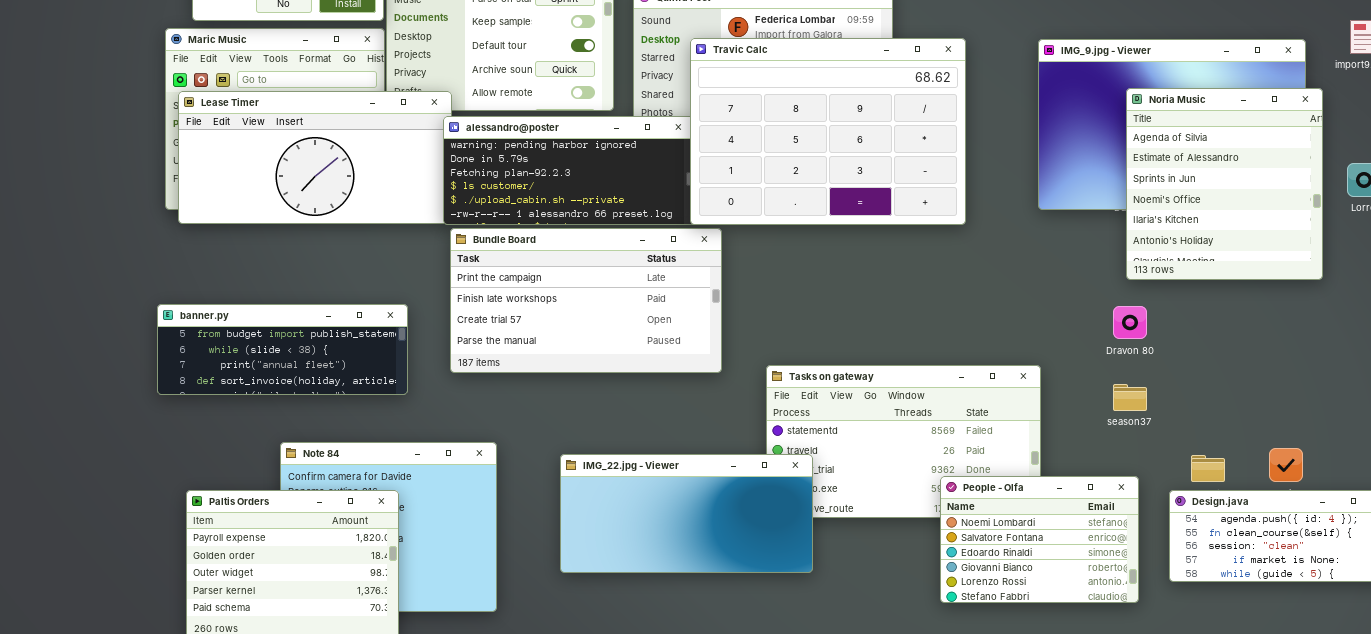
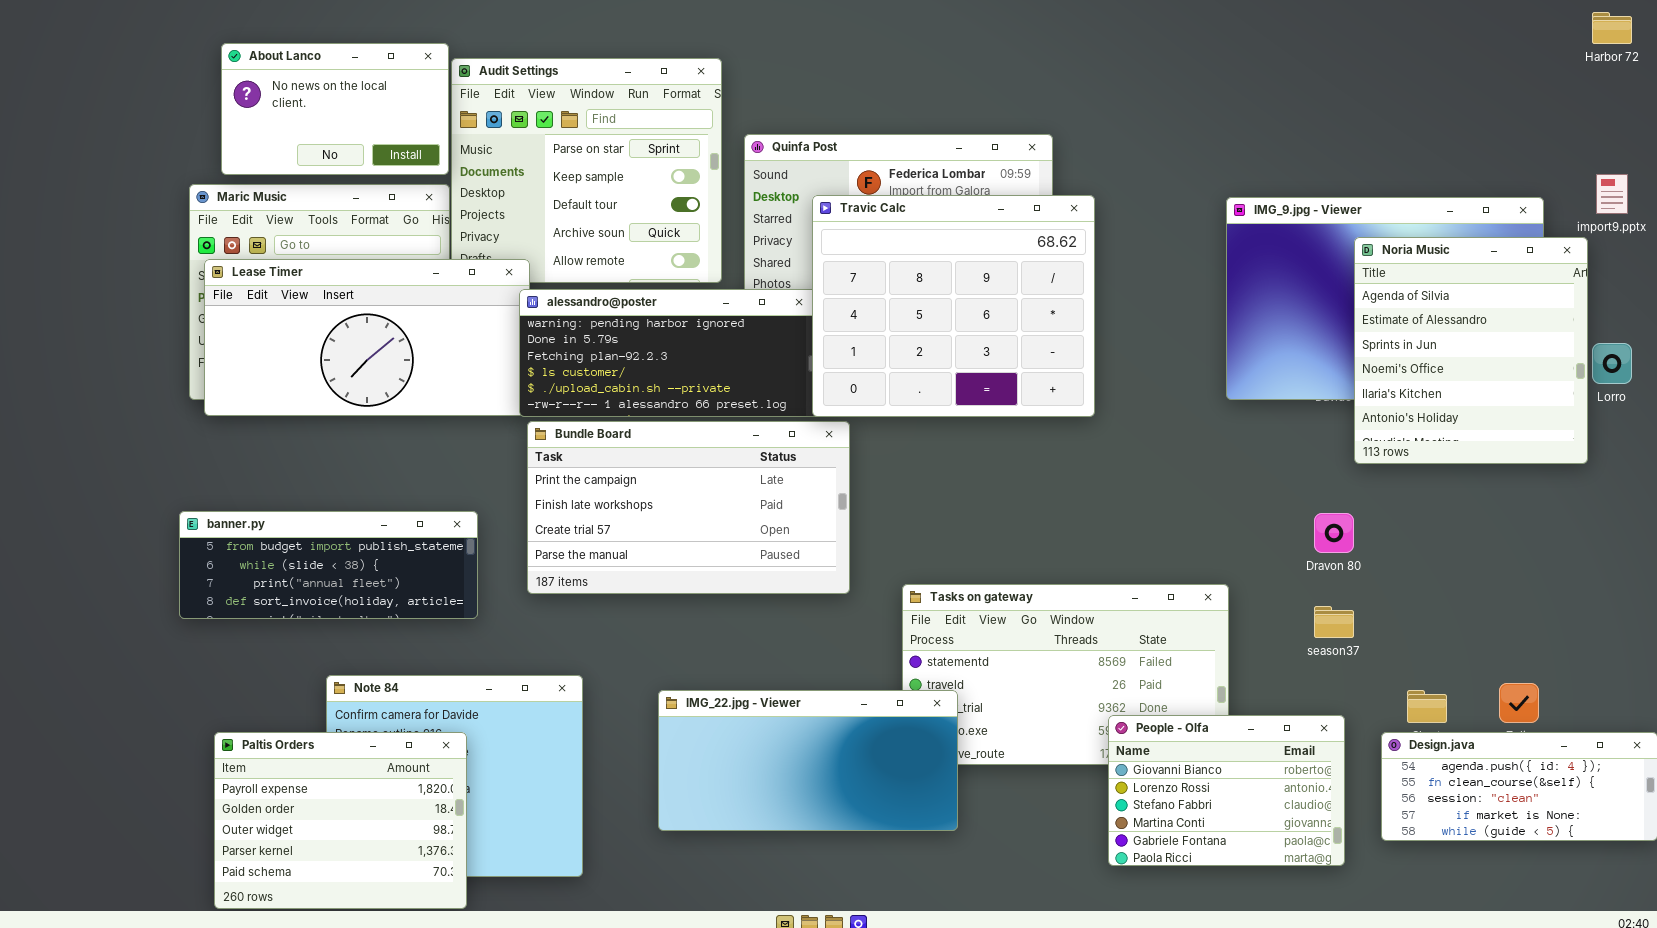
Travic Calc: [690,38,966,225] -> [812,195,1095,417], resized
Noria Music: [1126,88,1323,280] -> [1354,237,1588,464], moved
People - Olfa: [940,476,1139,603] -> [1108,715,1345,866], scrolled down 3 rows

